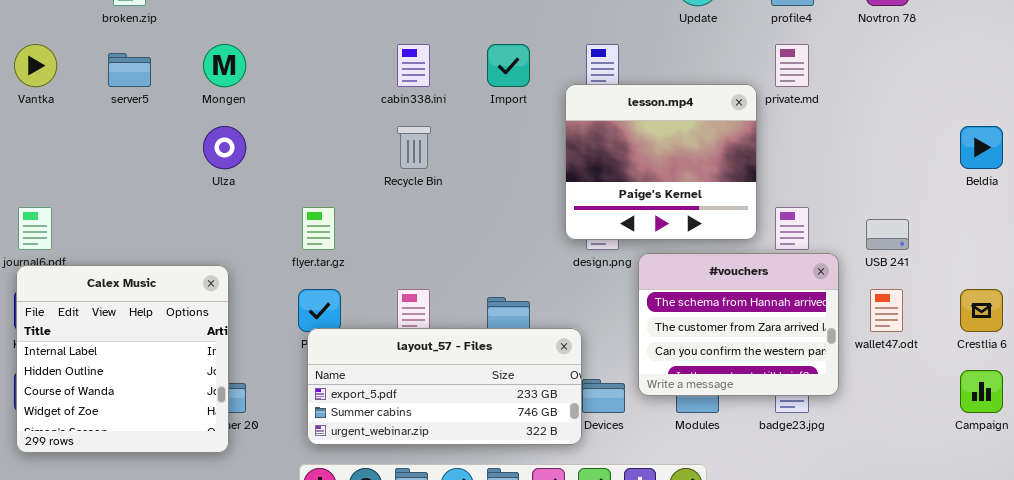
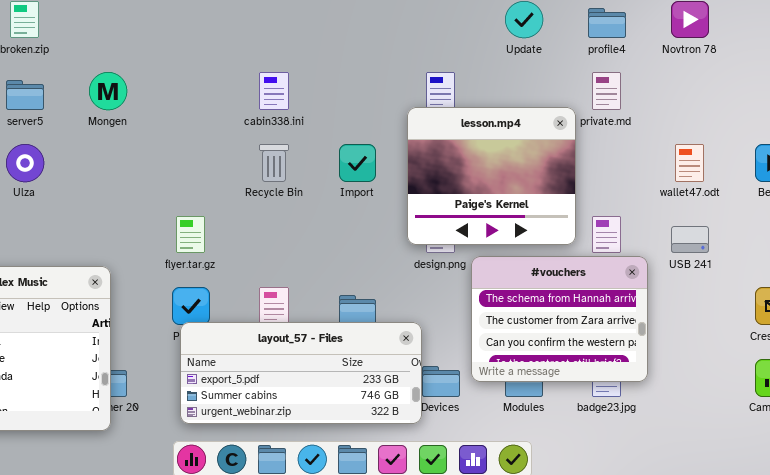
Import: [487,44,530,87] -> [339,144,376,182], moved
Ulza: [203,126,246,169] -> [6,144,44,182], moved
wallet47.odt: [870,289,903,332] -> [675,144,704,182], moved

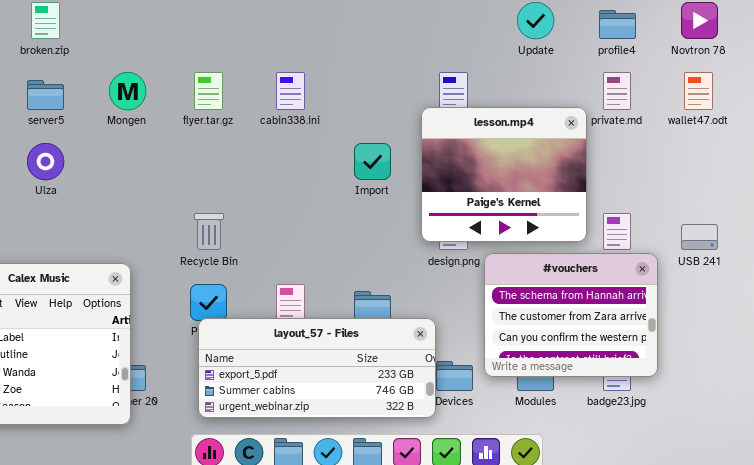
Recycle Bin: [259,144,289,182] -> [194,213,224,250], moved
wallet47.odt: [675,144,704,182] -> [684,72,713,110], moved
flyer.tar.gz: [176,216,205,253] -> [194,72,223,110], moved

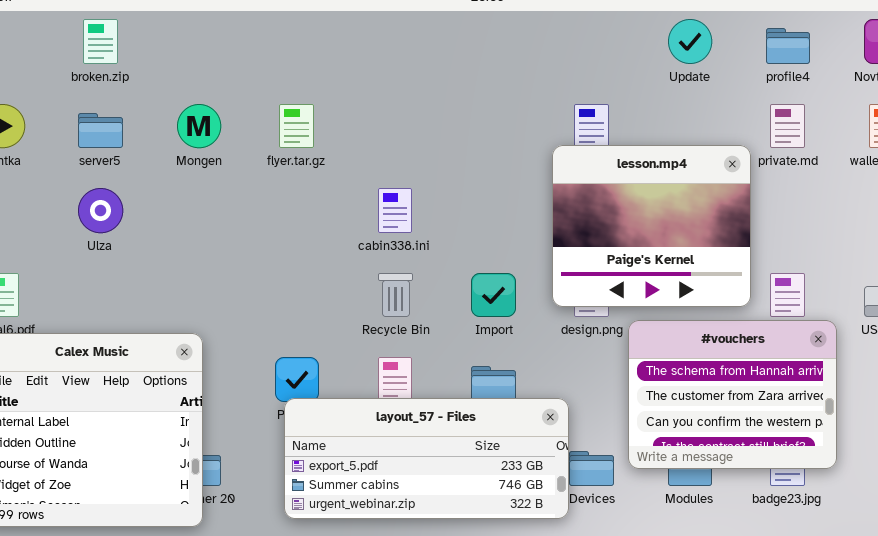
cabin338.ini: [276,72,305,110] -> [378,188,412,233], moved
Import: [354,143,391,180] -> [471,273,516,317], moved
Recycle Bin: [194,213,224,250] -> [378,273,413,317], moved

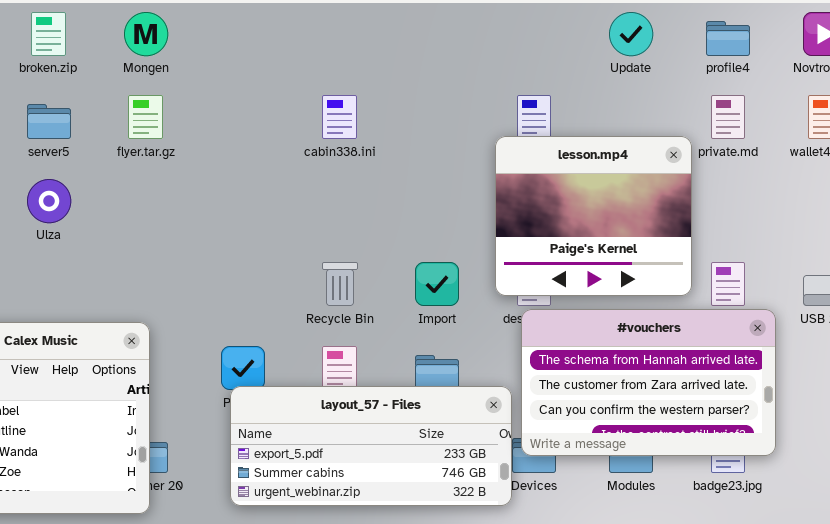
Mongen: [177,104,221,148] -> [124,12,168,56], moved
flyer.tar.gz: [279,104,314,148] -> [128,95,163,139], moved
cabin338.ini: [378,188,412,233] -> [322,95,357,139], moved
#vouchers: [628,320,837,469] -> [521,309,776,456], resized

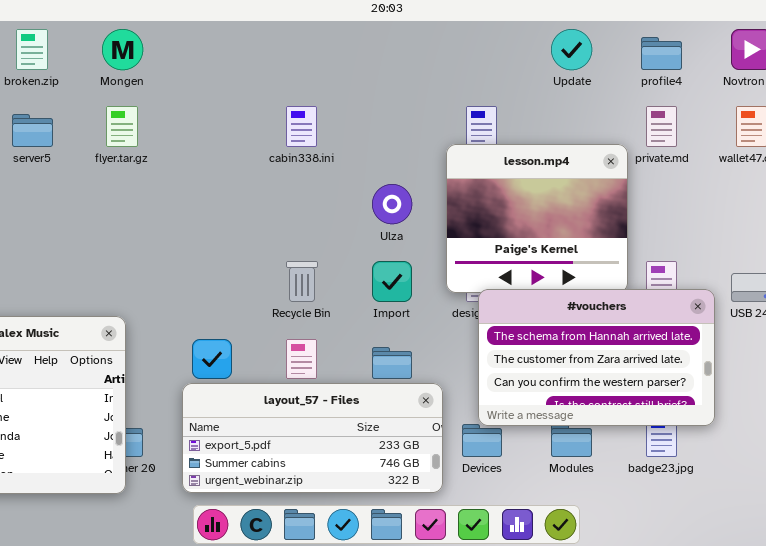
Ulza: [27,179,71,223] -> [372,184,412,224], moved
#vouchers: [521,309,776,456] -> [478,289,715,426], moved
layout_57 - Files: [230,386,512,506] -> [182,383,443,493], moved

